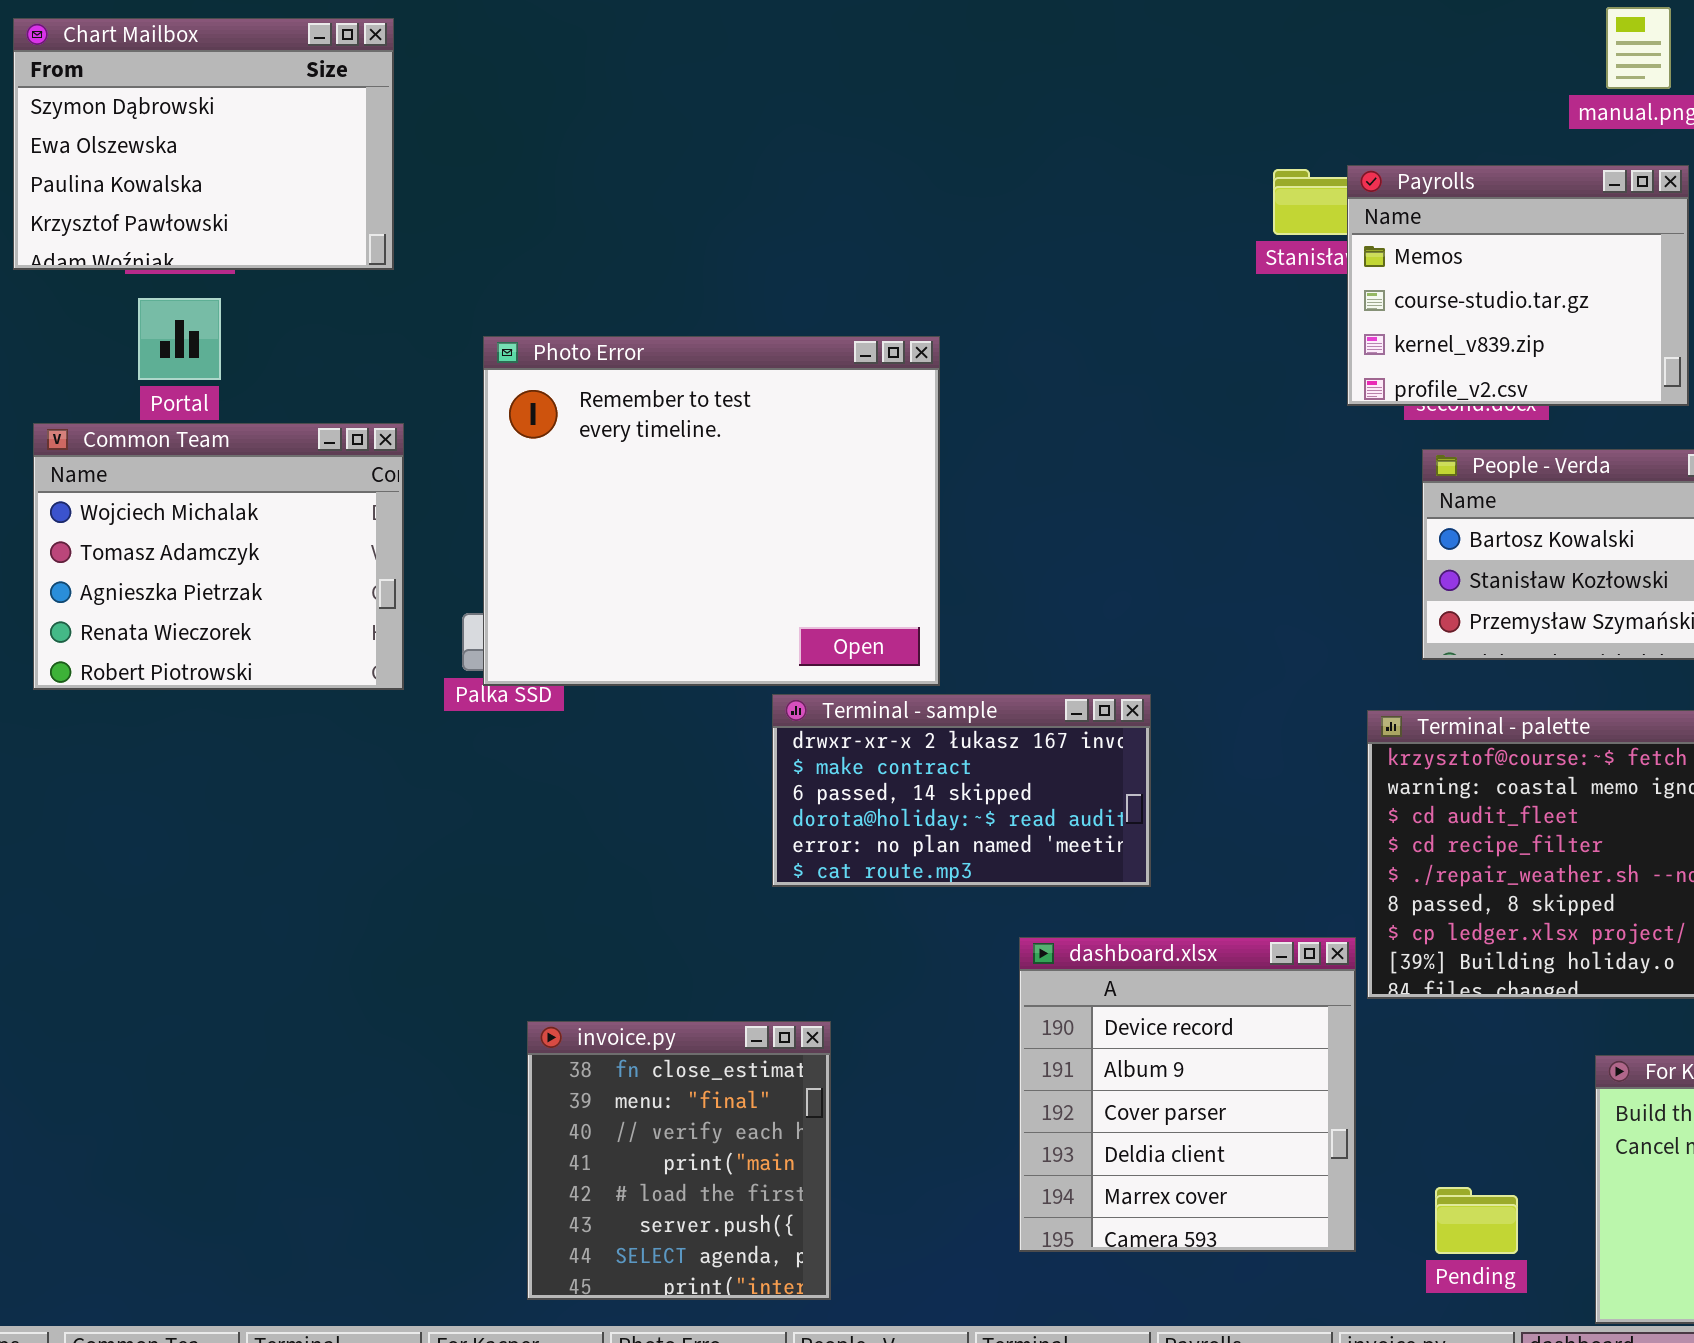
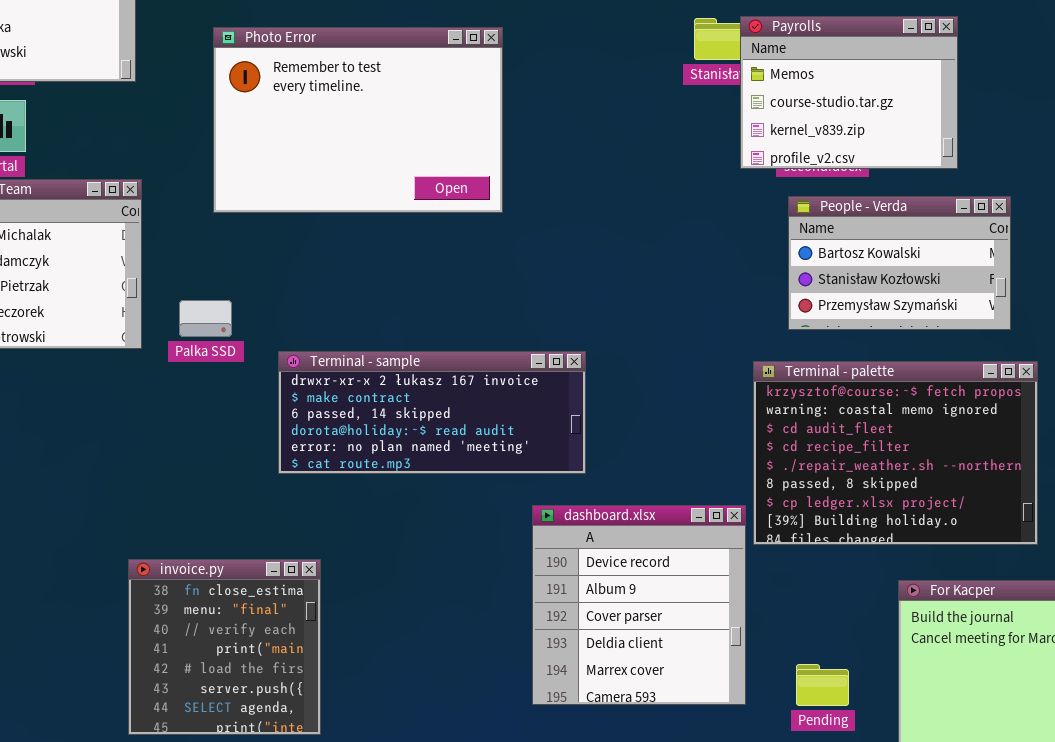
Photo Error: [483,336,940,686] -> [213,27,503,213], moved, resized
Terminal - sample: [772,694,1151,887] -> [278,351,586,474], moved, resized
invoice.py: [527,1021,831,1300] -> [128,559,321,735], moved

